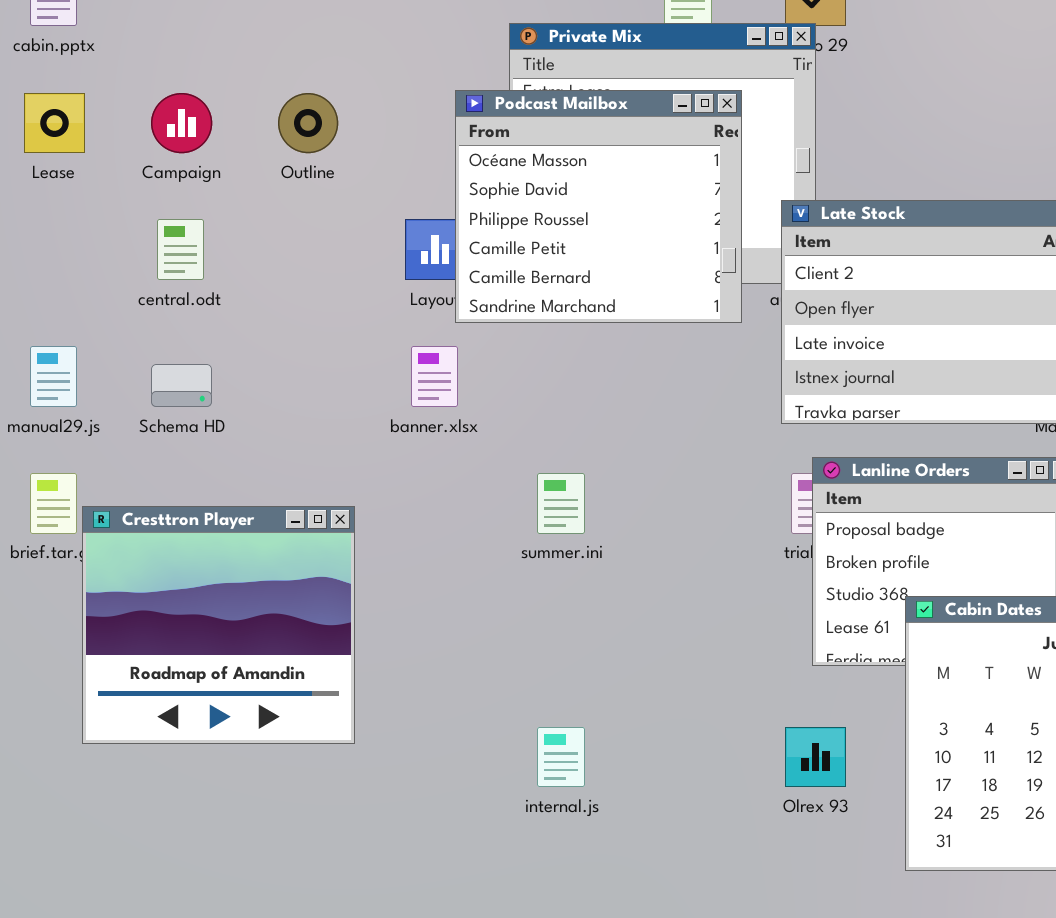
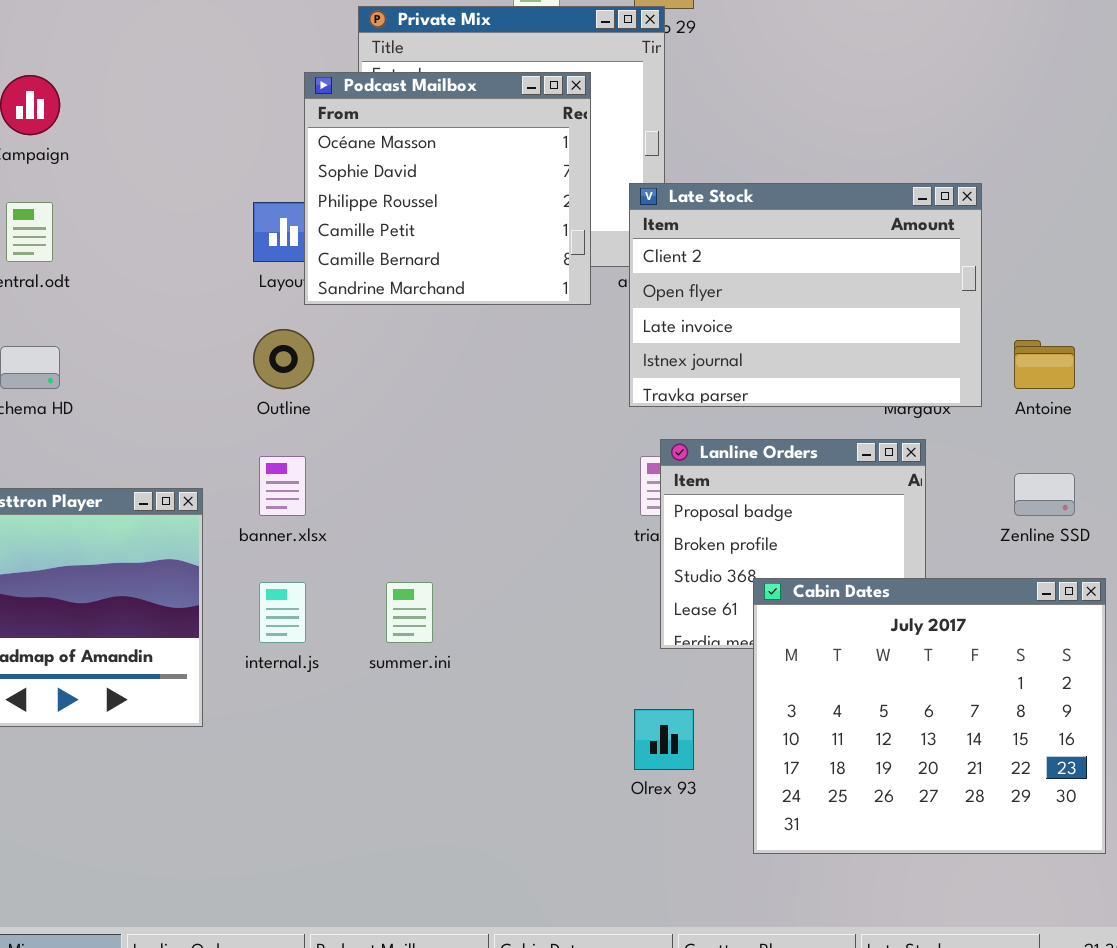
Outline: [278,93,338,153] -> [253,329,314,389], moved
banner.xlsx: [411,346,458,407] -> [259,456,306,516], moved
summer.ini: [537,473,585,534] -> [386,582,433,643], moved
internal.js: [537,727,585,787] -> [259,582,306,643], moved

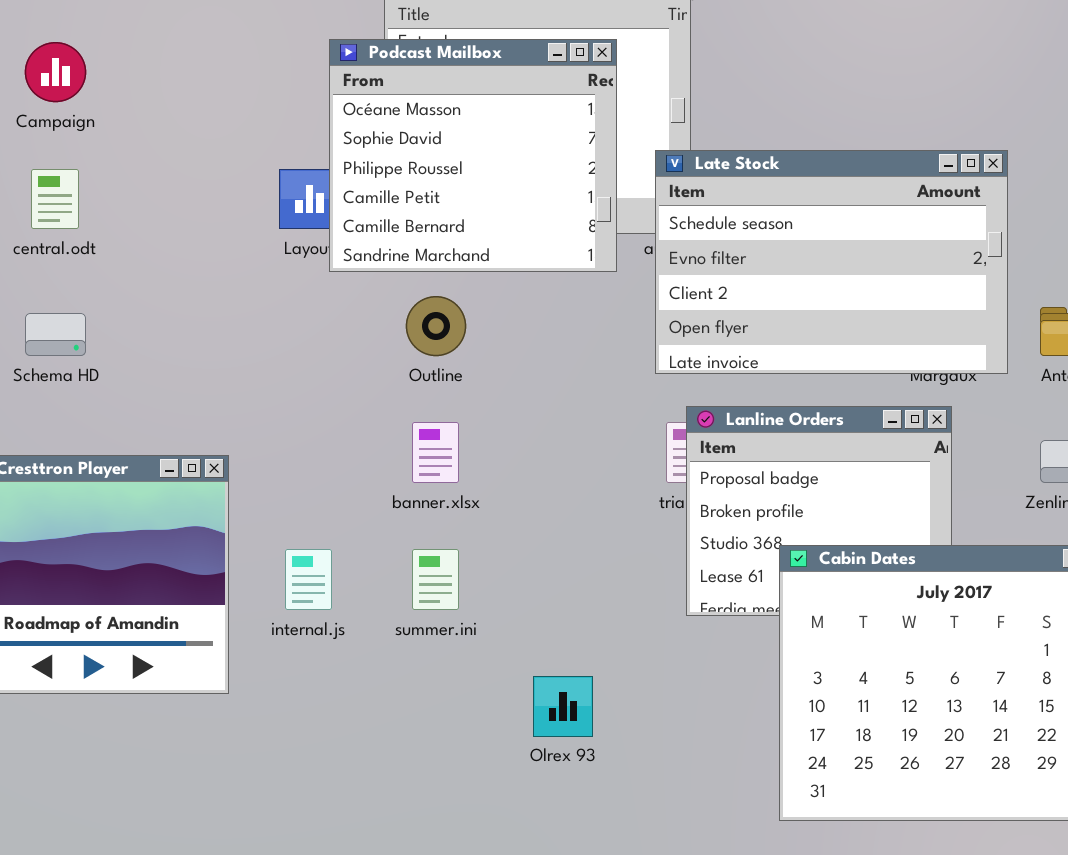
Late Stock: [629,183,982,407] -> [655,150,1008,374], scrolled up 2 rows
Outline: [253,329,314,389] -> [406,296,466,356], moved
banner.xlsx: [259,456,306,516] -> [412,422,459,483], moved
Olrex 93: [634,709,694,770] -> [533,676,593,737], moved

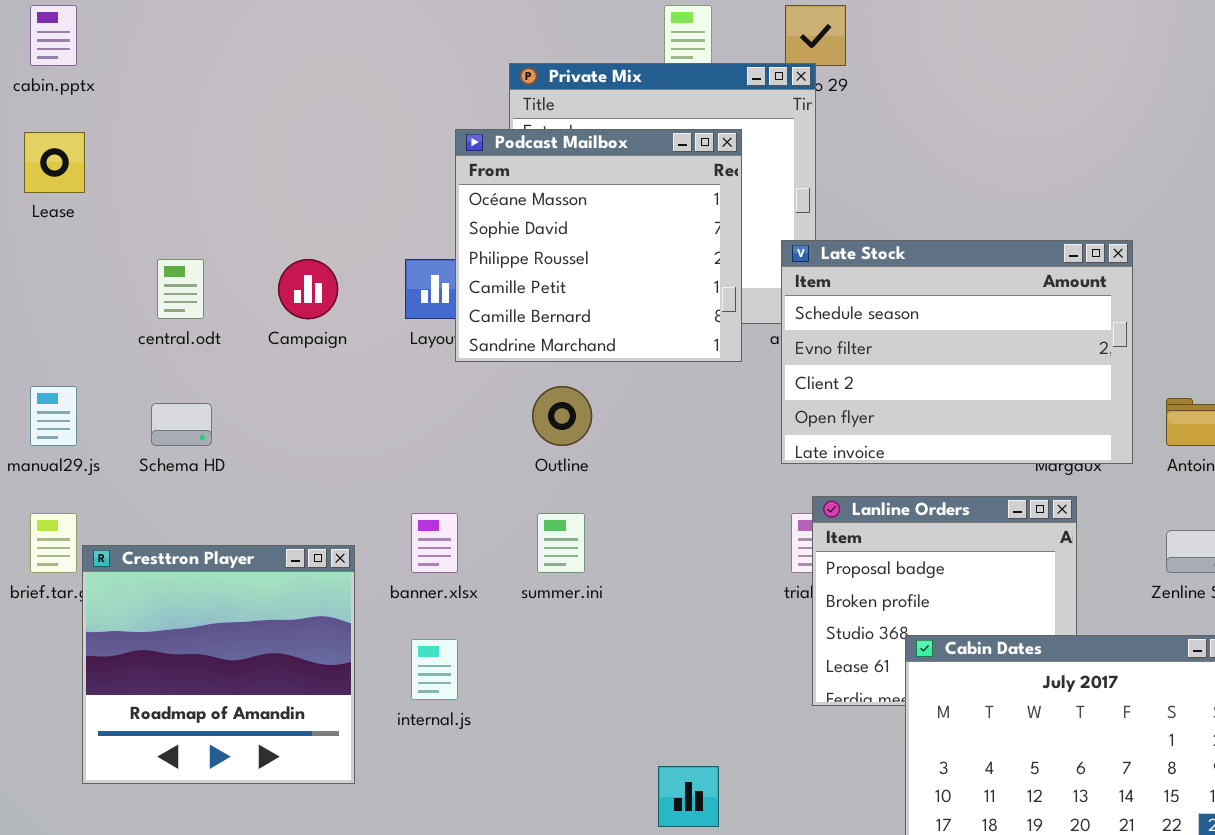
Campaign: [25,42,86,102] -> [278,259,338,319], moved
banner.xlsx: [412,422,459,483] -> [411,513,458,573], moved
summer.ini: [412,549,459,610] -> [537,513,585,573], moved

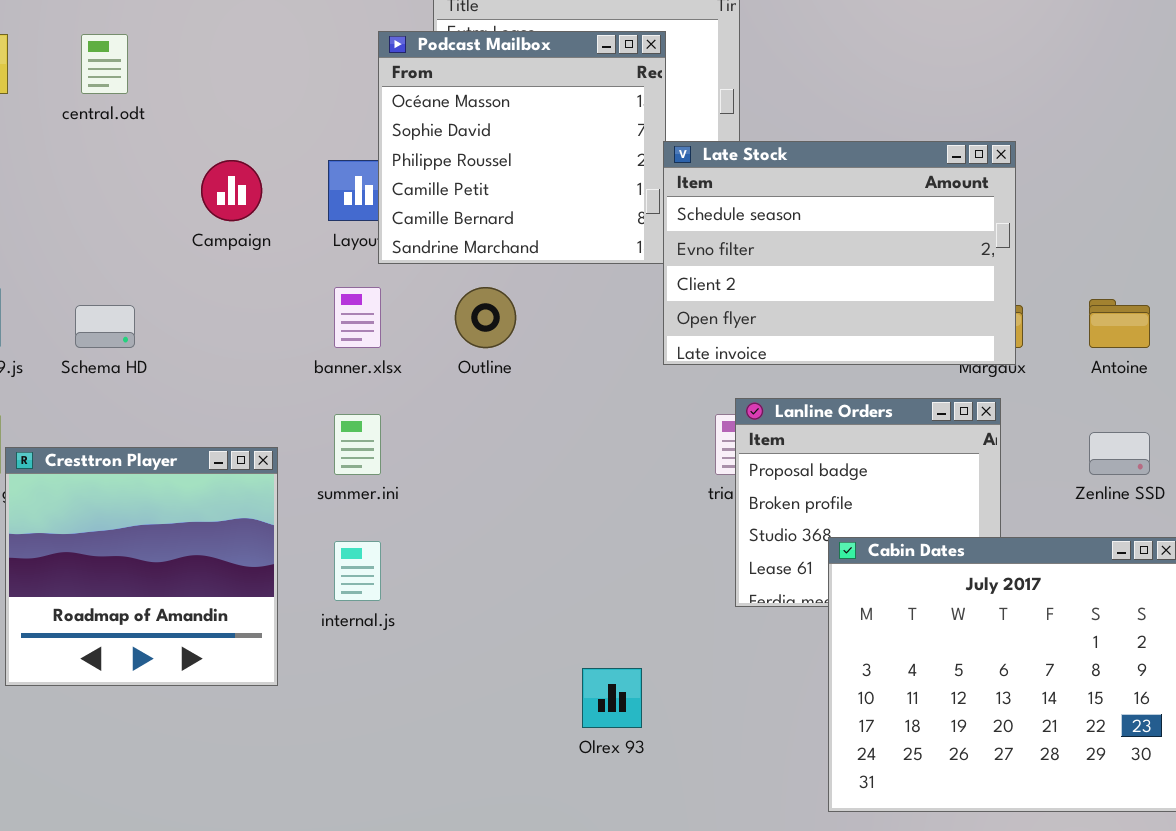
Late Stock: [781,240,1133,464] -> [663,141,1016,365], moved
central.odt: [157,259,204,319] -> [81,34,128,94], moved
banner.xlsx: [411,513,458,573] -> [334,287,381,348], moved
summer.ini: [537,513,585,573] -> [334,414,381,475], moved

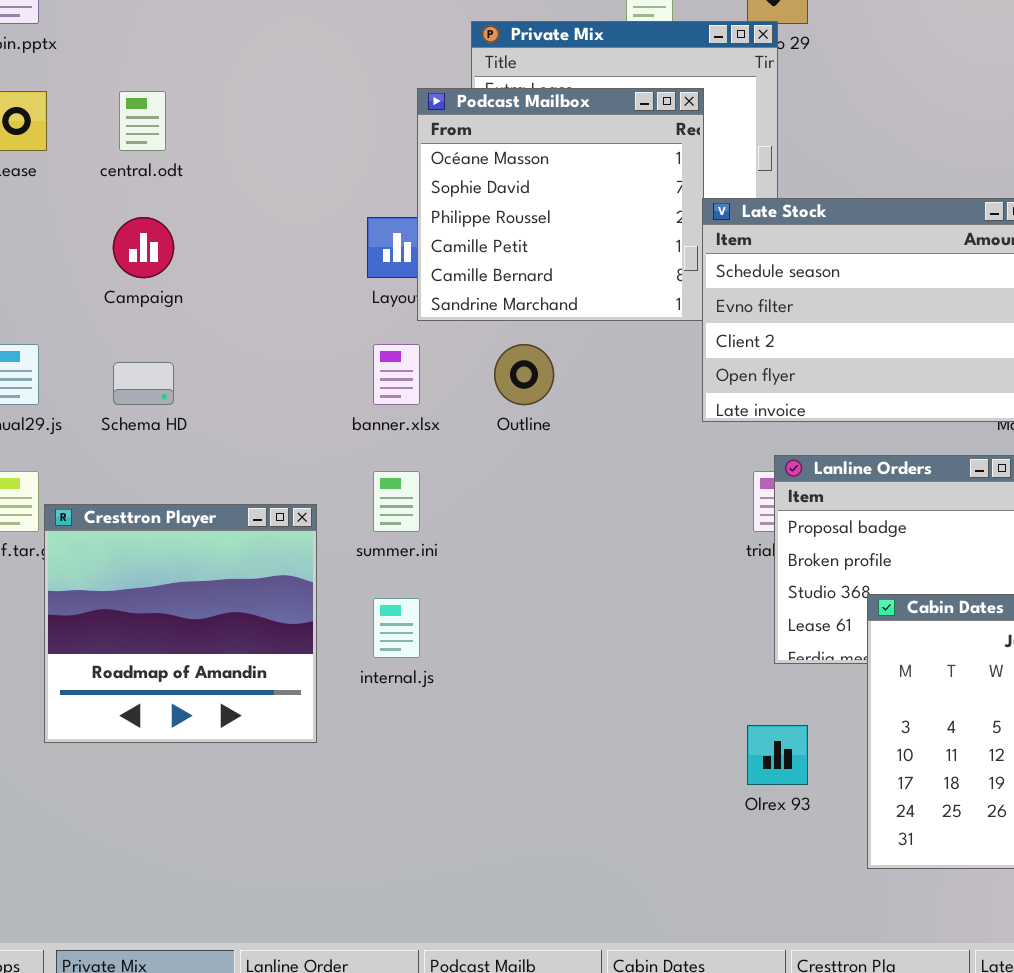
Campaign: [201,160,262,221] -> [113,217,174,278], moved
Olrex 93: [582,668,642,728] -> [747,725,808,785], moved

